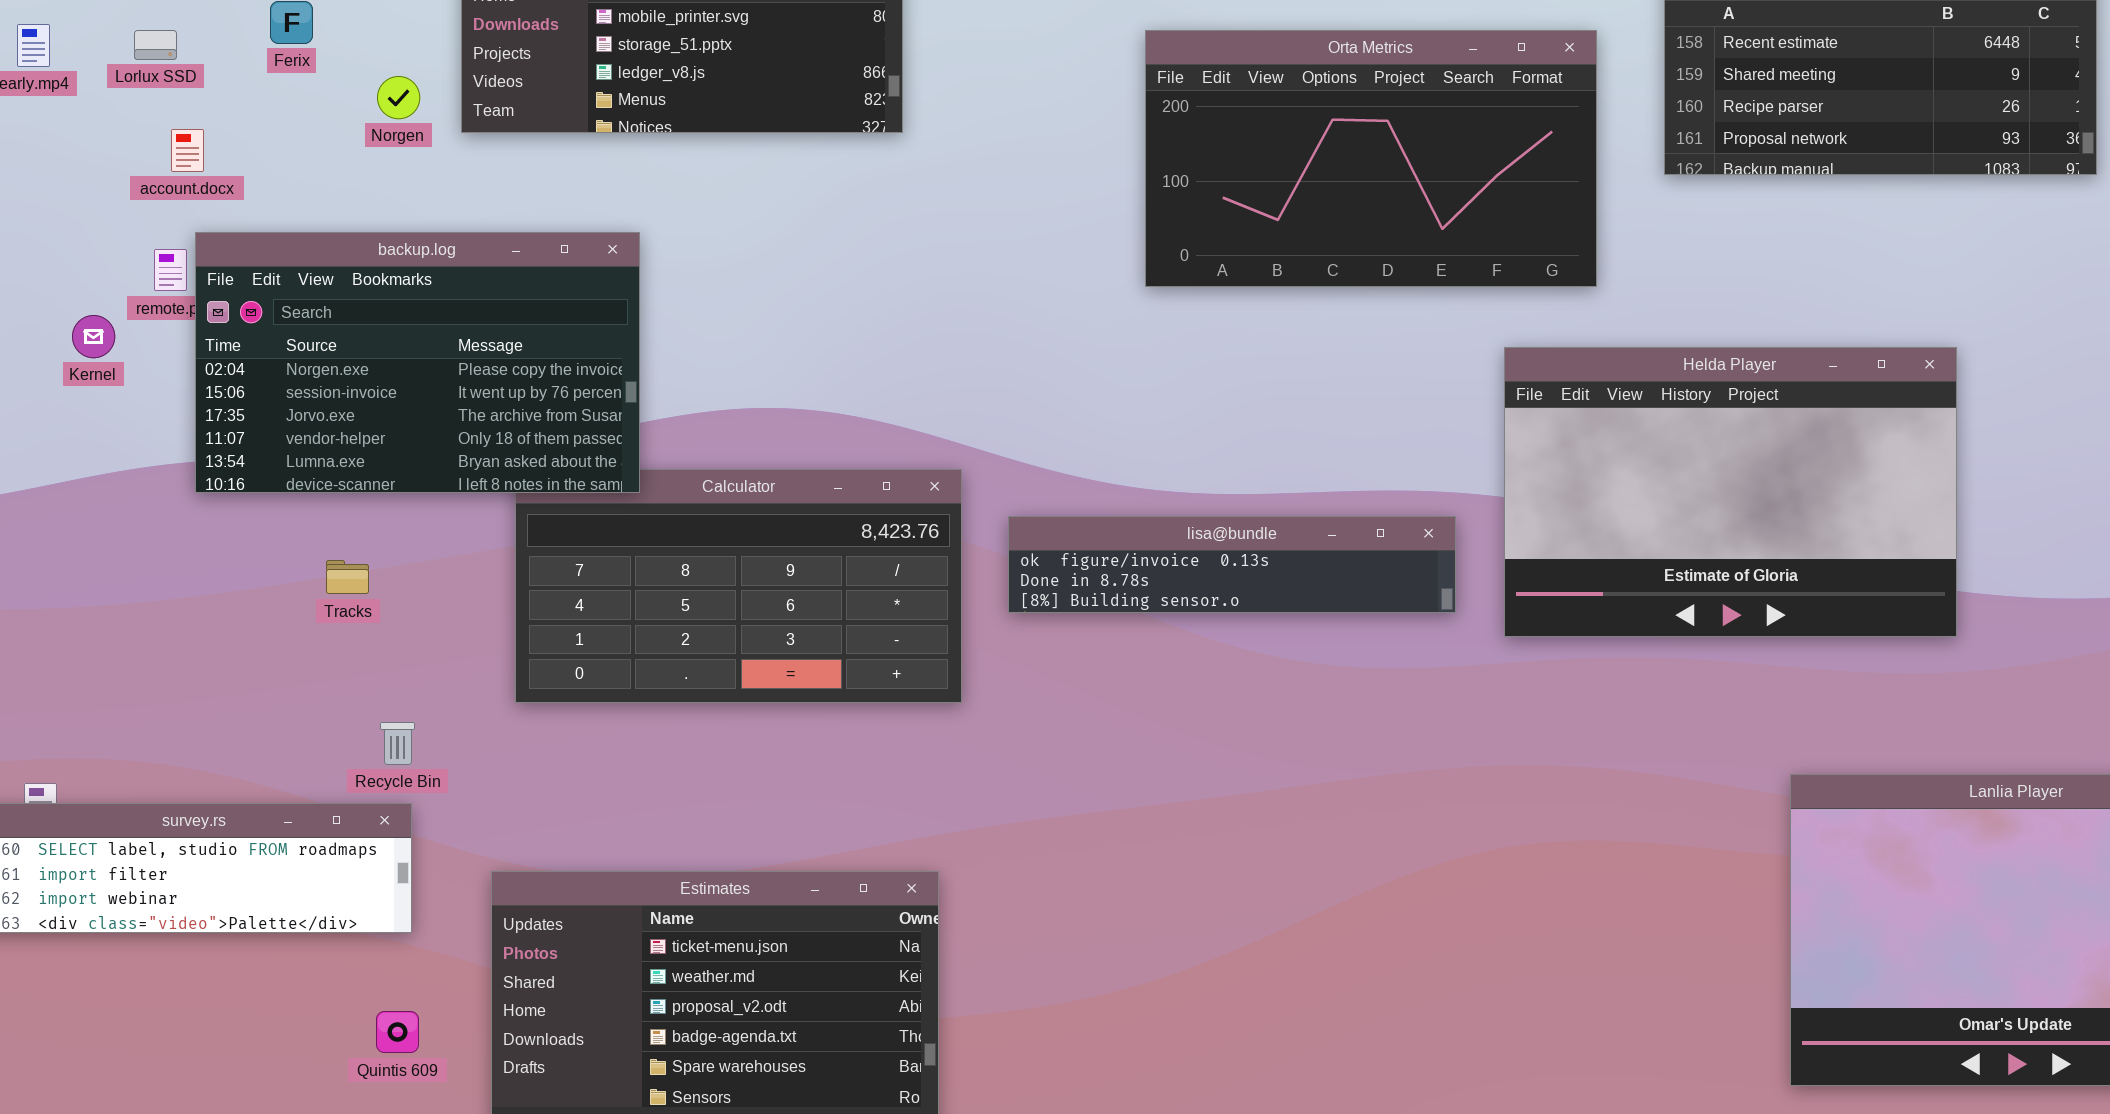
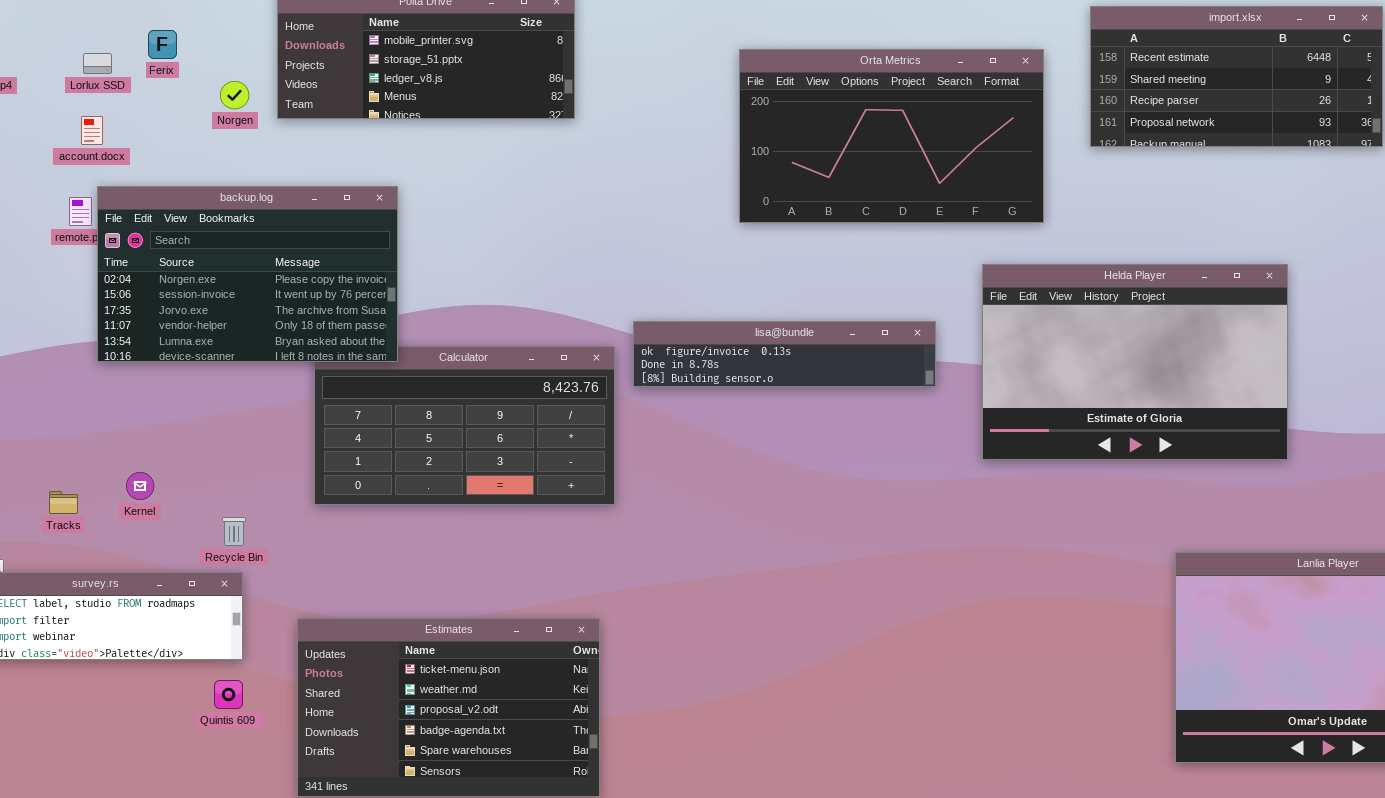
Lorlux SSD: [134,30,177,60] -> [83,53,112,74], moved
Kernel: [72,315,115,358] -> [126,472,154,500], moved
lisa@bundle: [1008,516,1456,613] -> [633,321,936,387], moved
Tracks: [326,560,369,594] -> [49,491,78,514], moved
Quintis 609: [376,1011,419,1053] -> [214,680,243,709], moved

